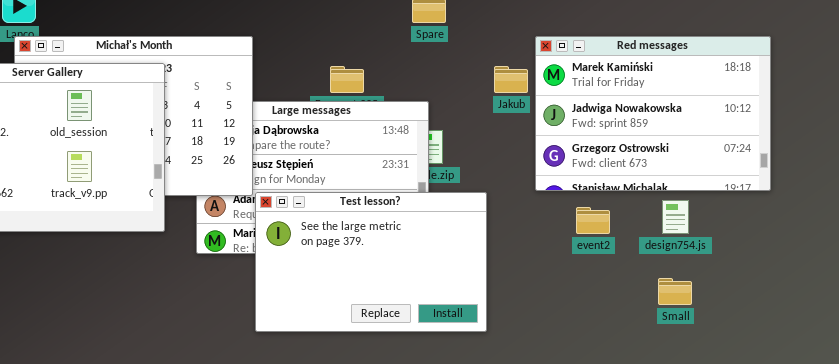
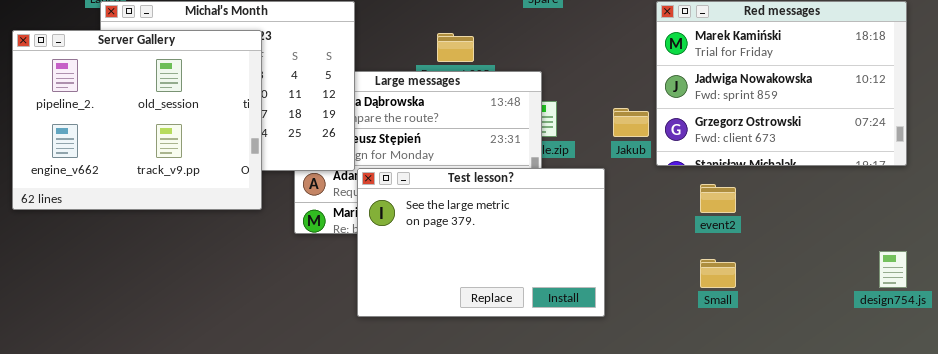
Jakub: [494,66,528,93] -> [613,108,649,137], moved
design754.js: [662,200,689,234] -> [879,251,907,288], moved
Small: [658,278,692,305] -> [700,259,736,288], moved

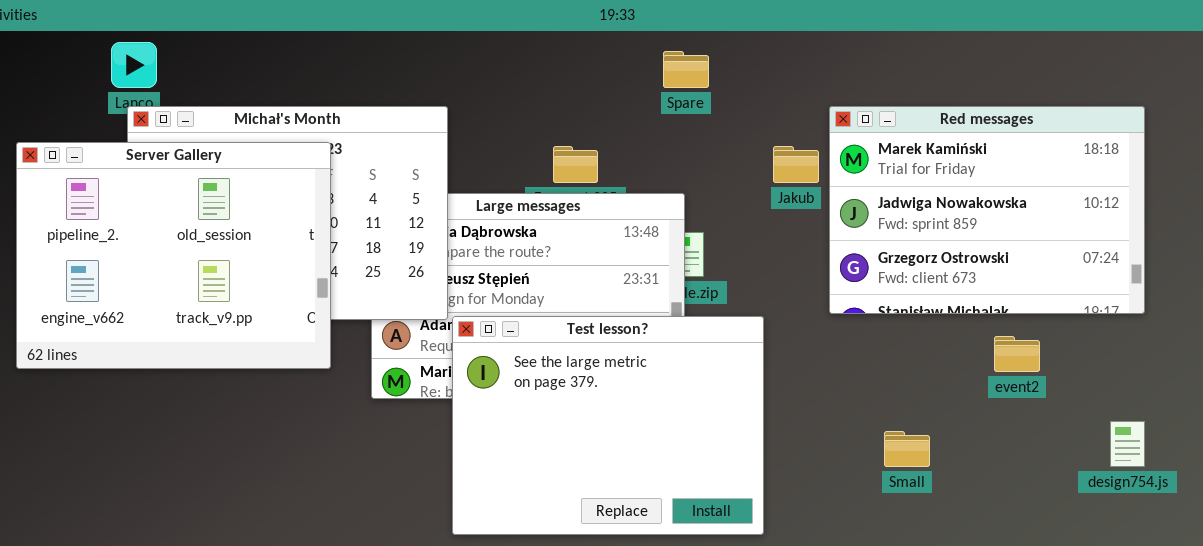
Jakub: [613,108,649,137] -> [773,146,819,183], moved
Test lesson?: [357,168,605,317] -> [452,316,764,535], resized
event2: [700,184,736,213] -> [994,336,1040,372], moved

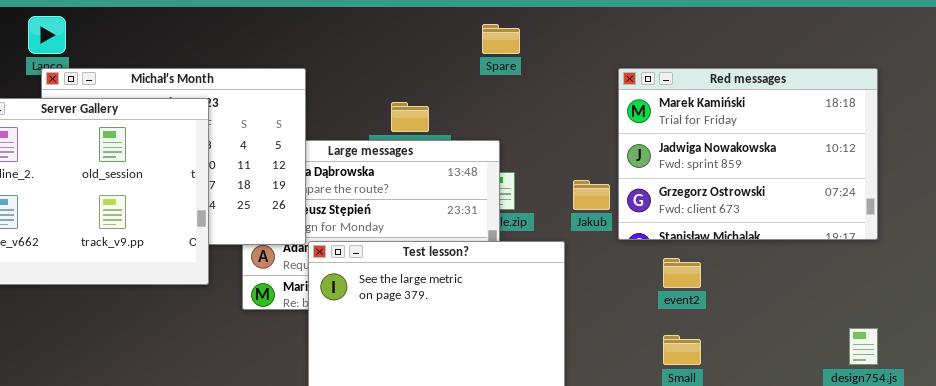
Jakub: [773,146,819,183] -> [573,180,610,210], moved
event2: [994,336,1040,372] -> [663,258,701,288], moved

